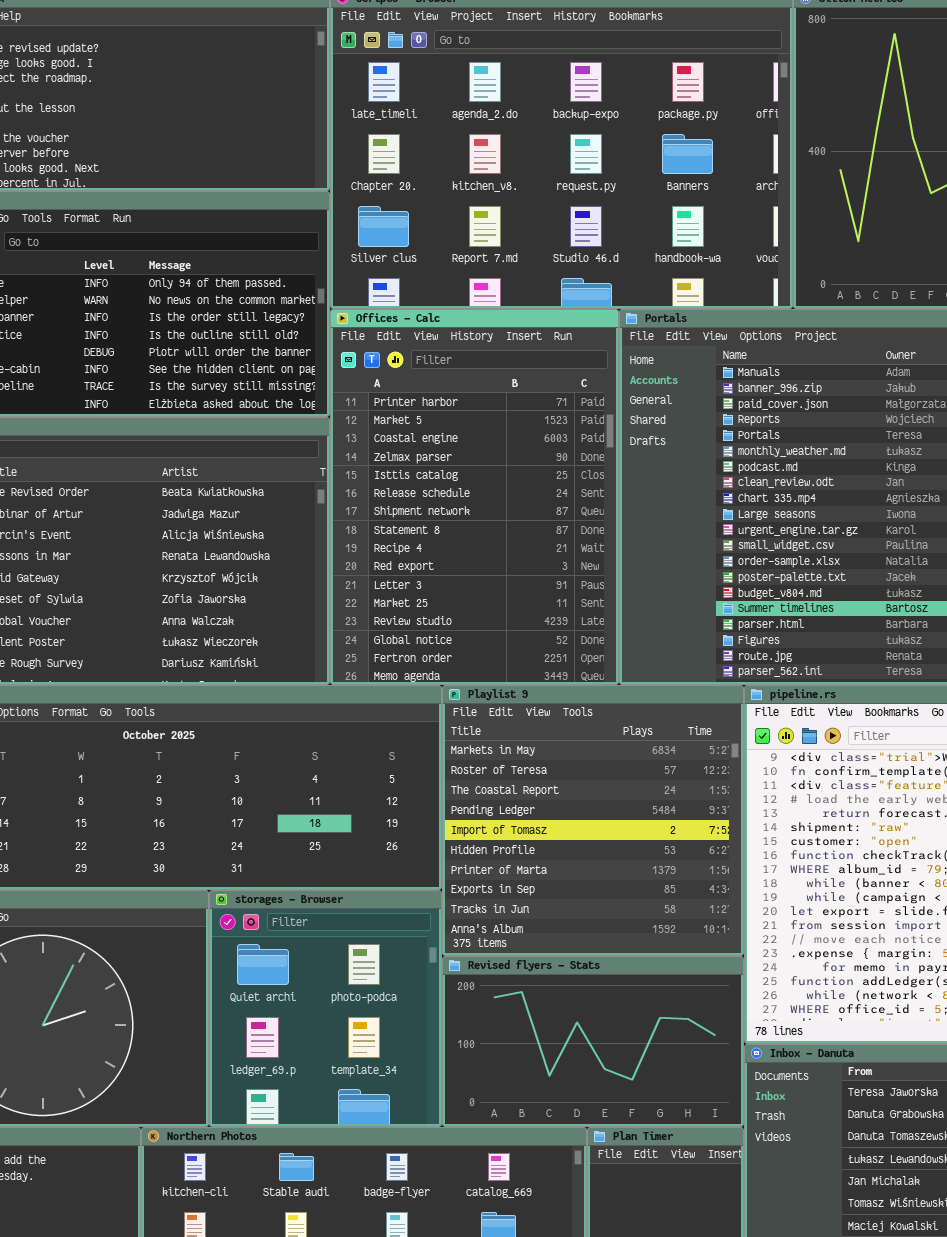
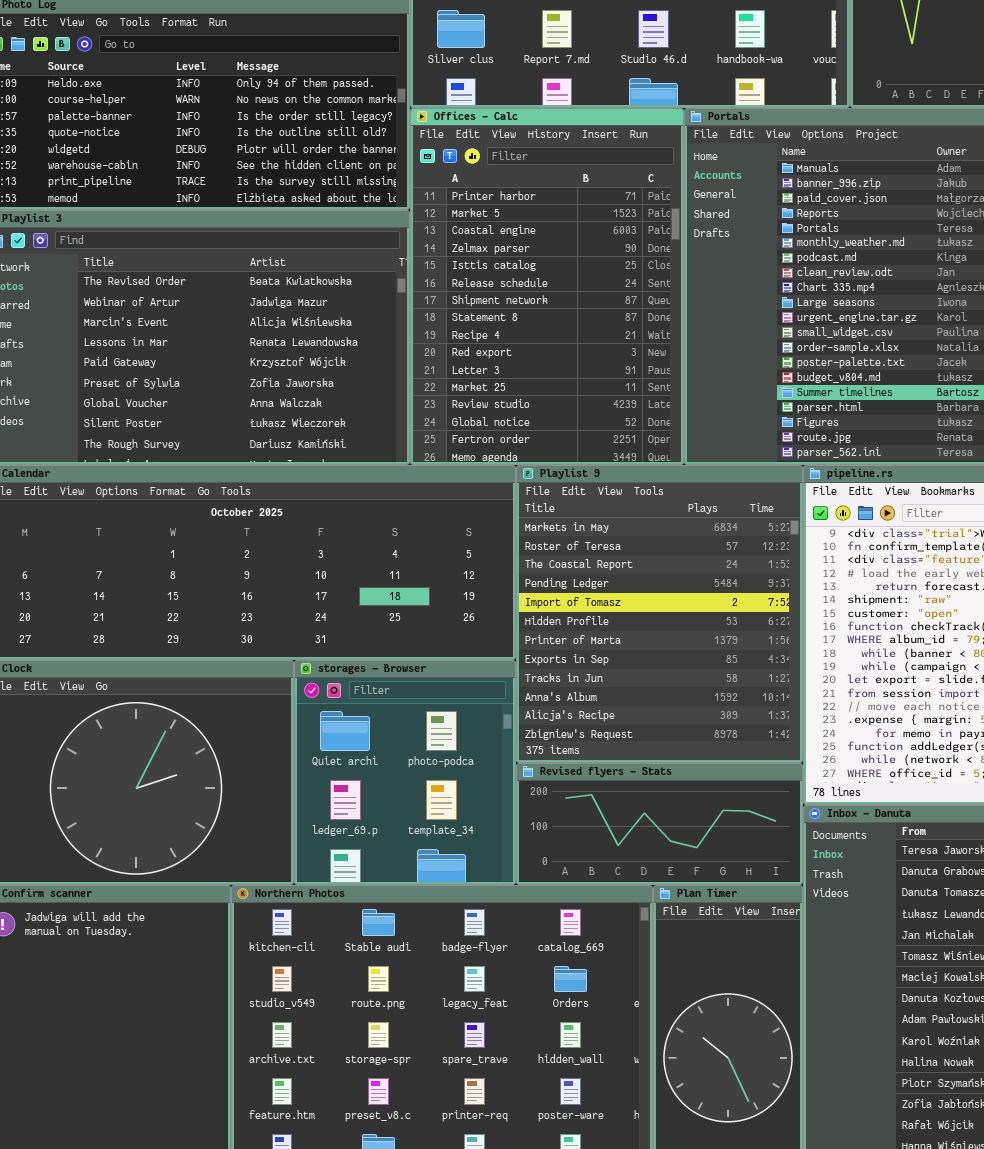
Playlist 9: [442,685,744,956] -> [516,465,803,763], resized
Revised flyers - Stats: [442,956,744,1127] -> [516,763,803,885], resized

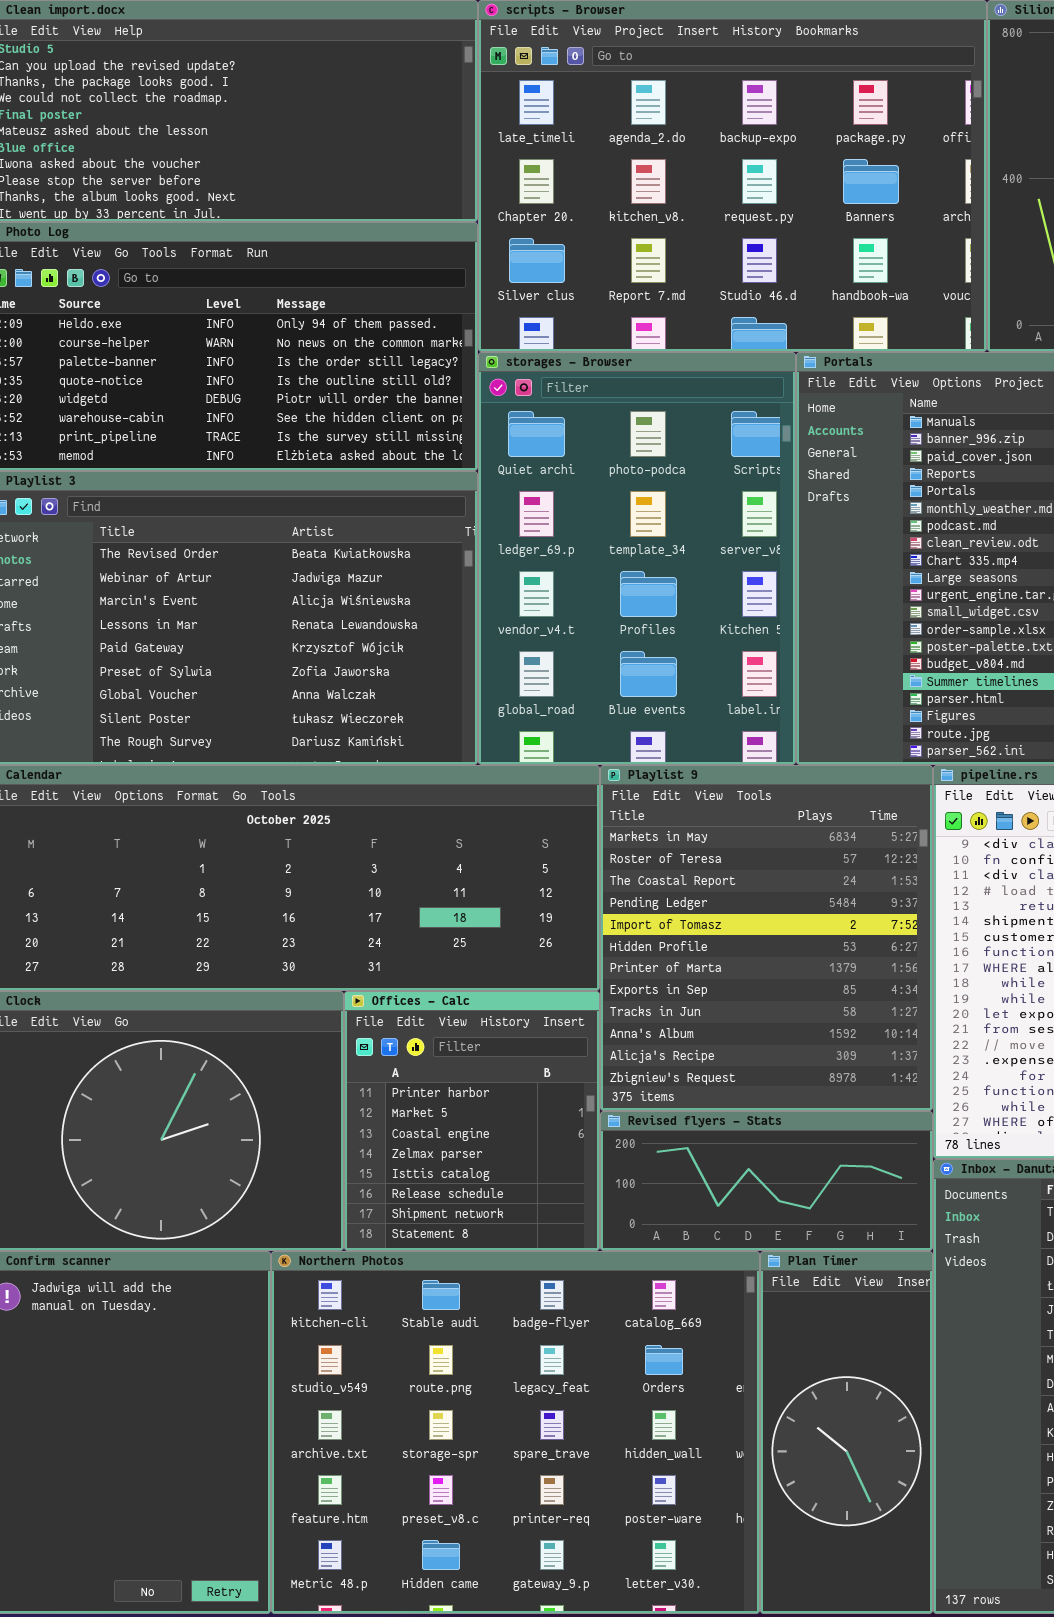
Offices - Calc: [410,108,684,465] -> [344,991,600,1251], moved, resized
storages - Browser: [294,660,516,885] -> [478,352,796,765], moved, resized

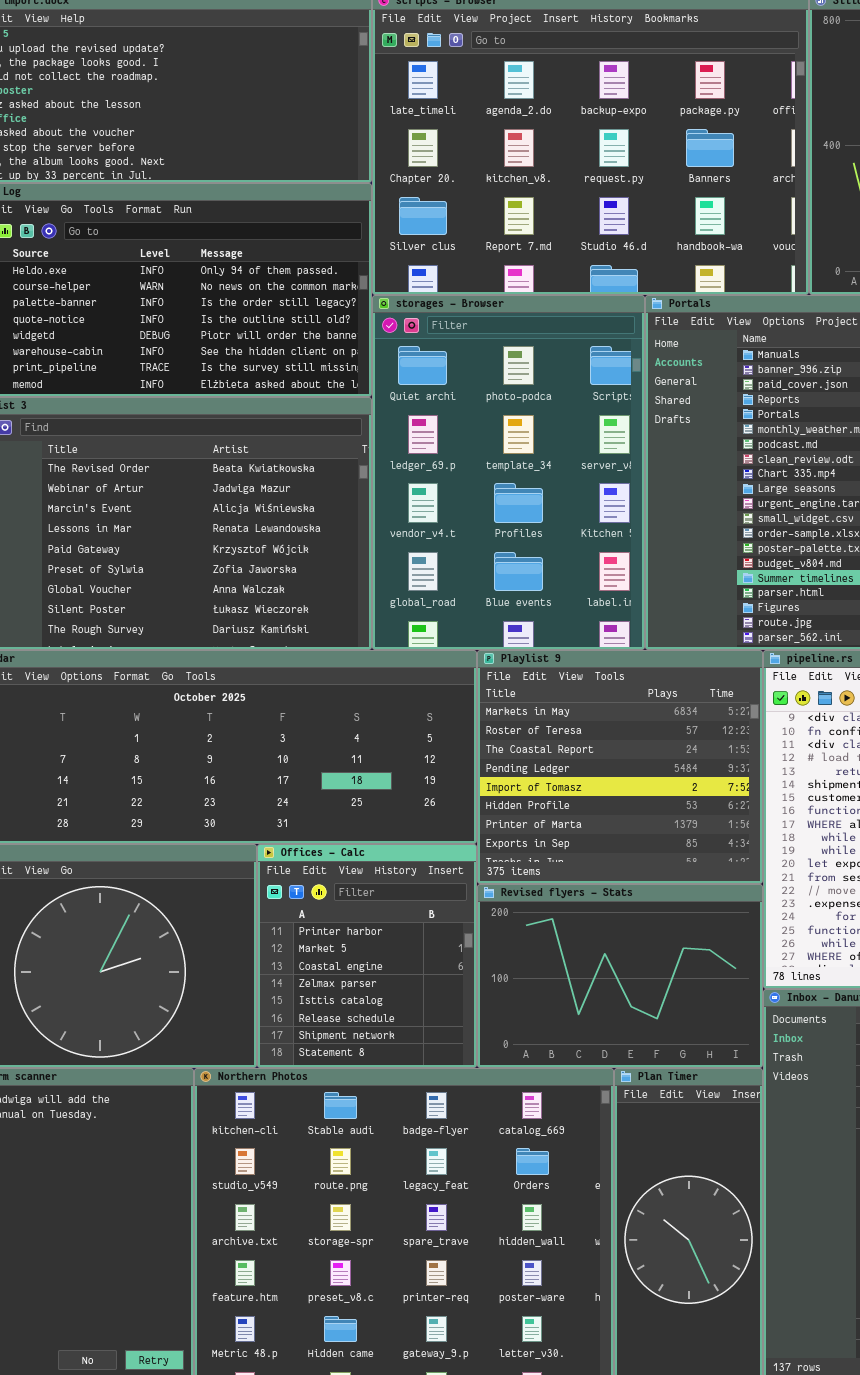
Playlist 9: [600,765,933,1111] -> [477,650,763,884], resized
Revised flyers - Stats: [600,1111,933,1251] -> [477,884,763,1068], resized

